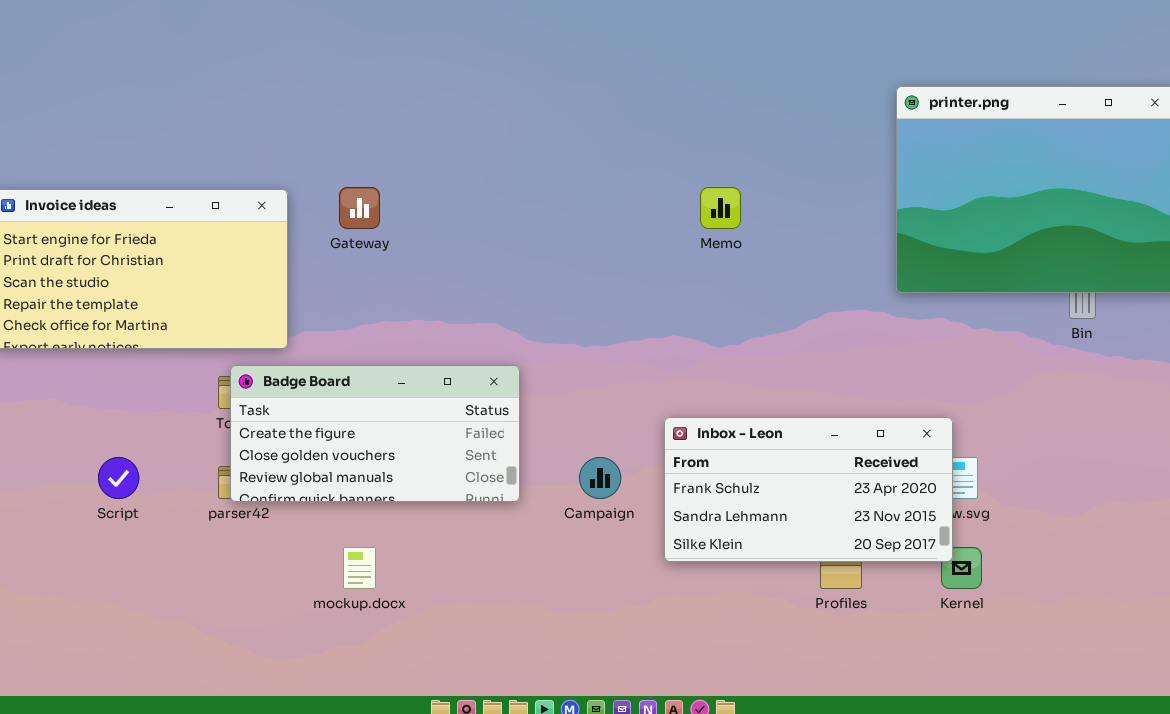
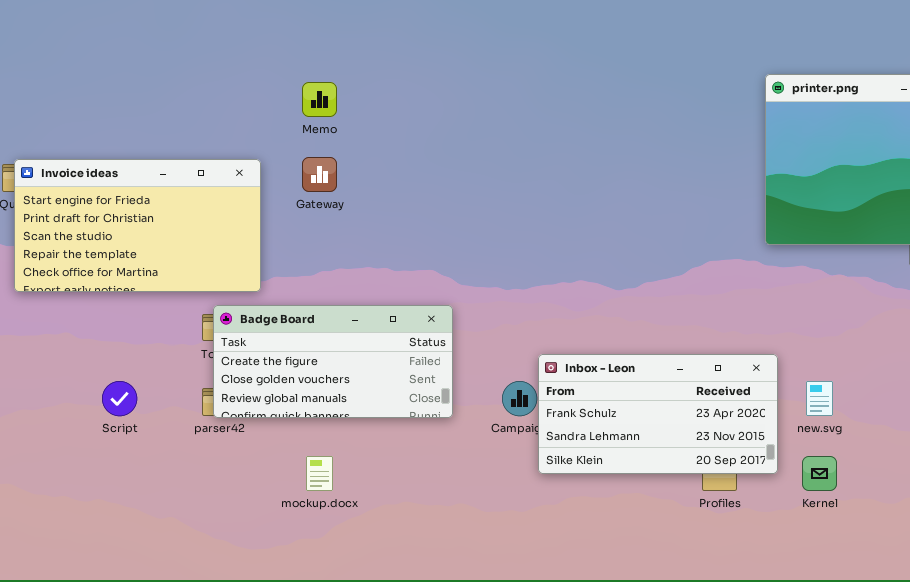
Memo: [700,187,741,229] -> [302,82,337,117], moved
Inbox - Leon: [664,417,953,562] -> [538,354,778,474], moved

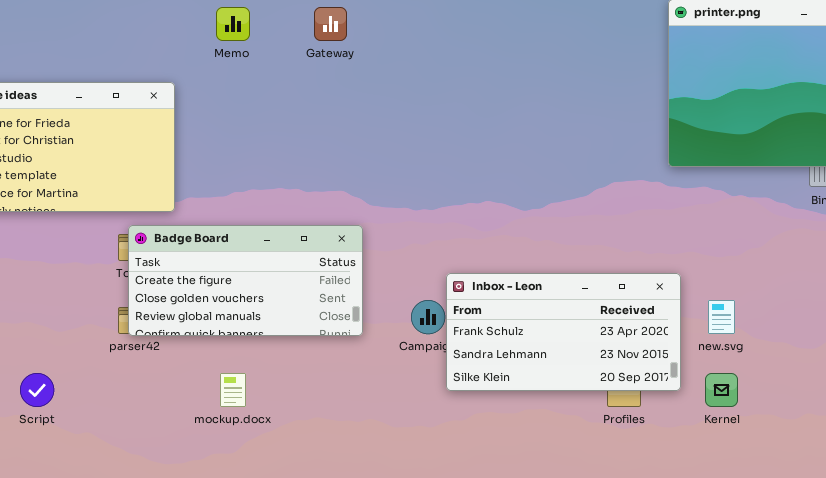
Gateway: [302,157,337,192] -> [314,7,347,41], moved
Script: [102,381,137,416] -> [20,373,54,407], moved

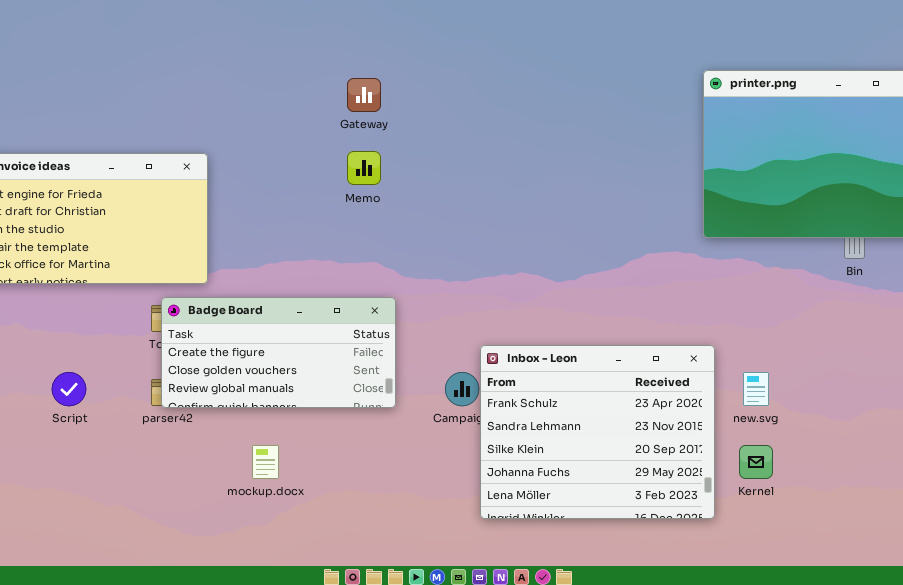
Memo: [216,7,250,41] -> [347,151,381,185], moved
Inbox - Leon: [446,273,681,391] -> [480,345,715,519], resized
Script: [20,373,54,407] -> [52,372,86,406], moved

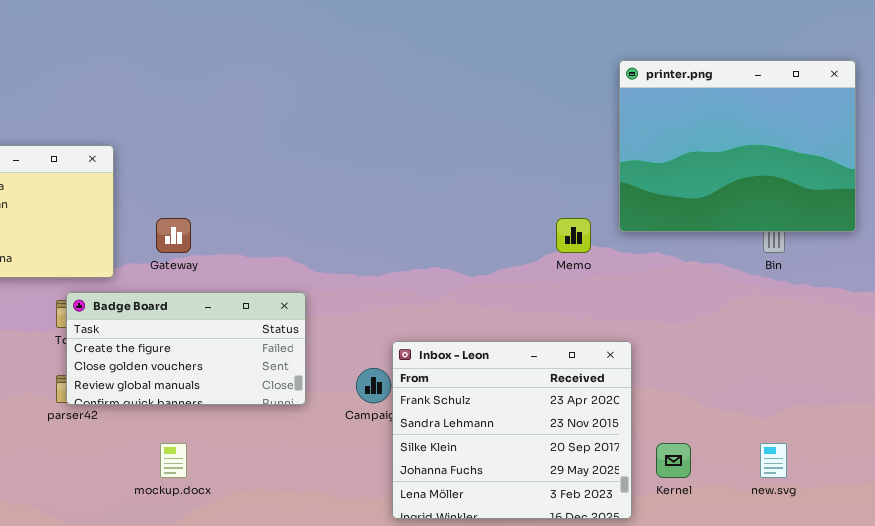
Gateway: [347,78,381,112] -> [156,218,191,253], moved
Memo: [347,151,381,185] -> [556,218,591,253], moved
new.svg: [743,372,769,406] -> [760,443,787,478], moved

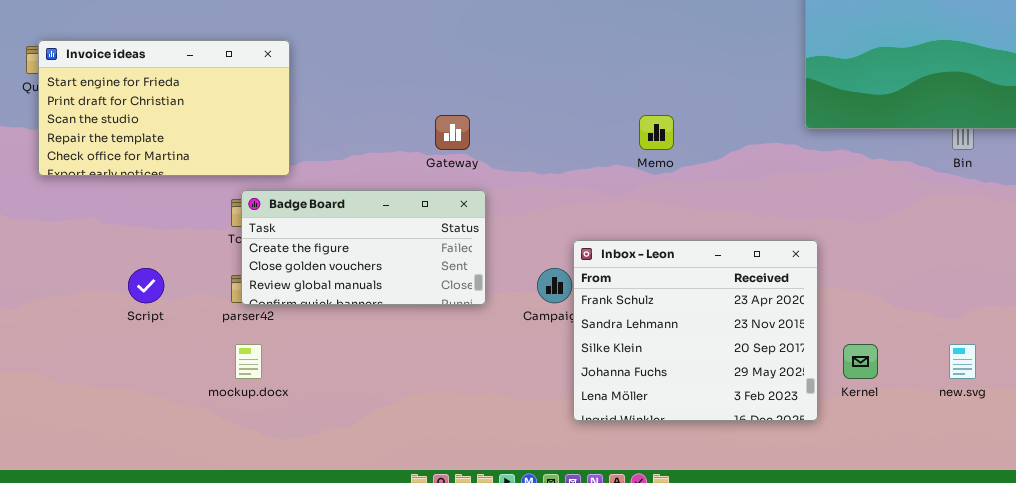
Gateway: [156,218,191,253] -> [435,115,470,150], moved
Memo: [556,218,591,253] -> [639,115,674,150], moved
mockup.docx: [160,443,187,478] -> [235,344,262,379], moved

